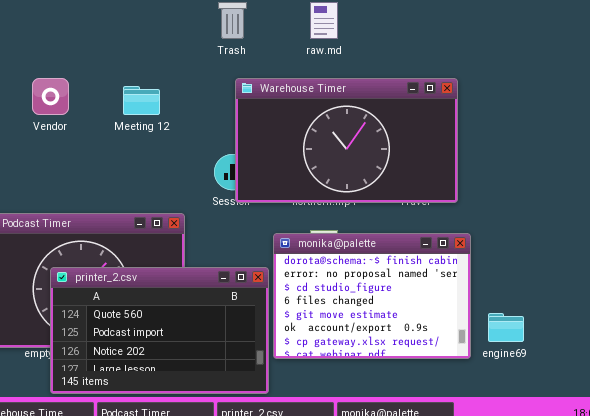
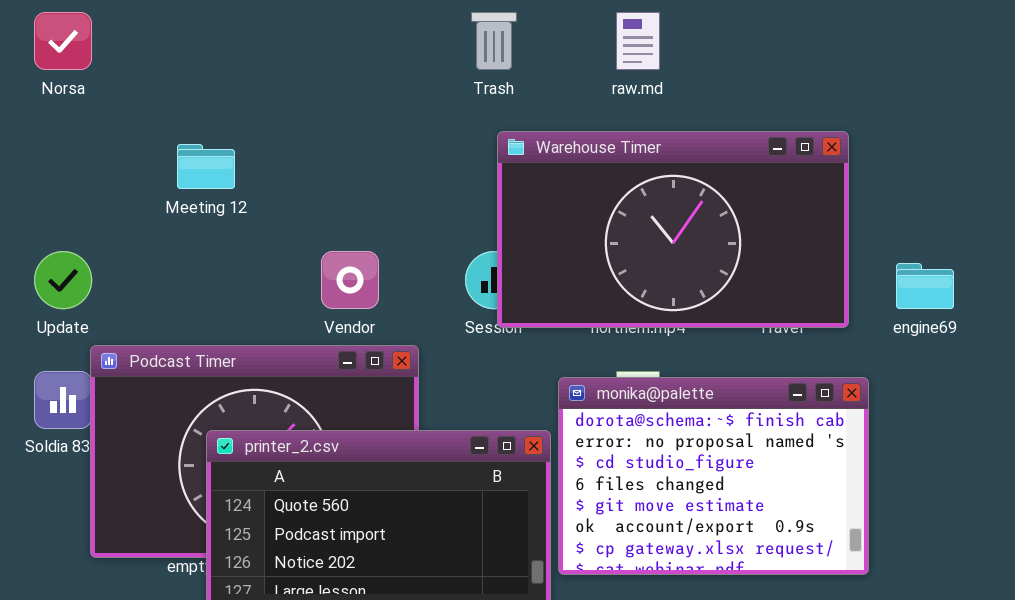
Vendor: [32,78,69,115] -> [321,251,379,309], moved
Meeting 12: [123,86,160,115] -> [177,144,235,189], moved
engine69: [488,313,524,342] -> [896,263,954,309], moved

